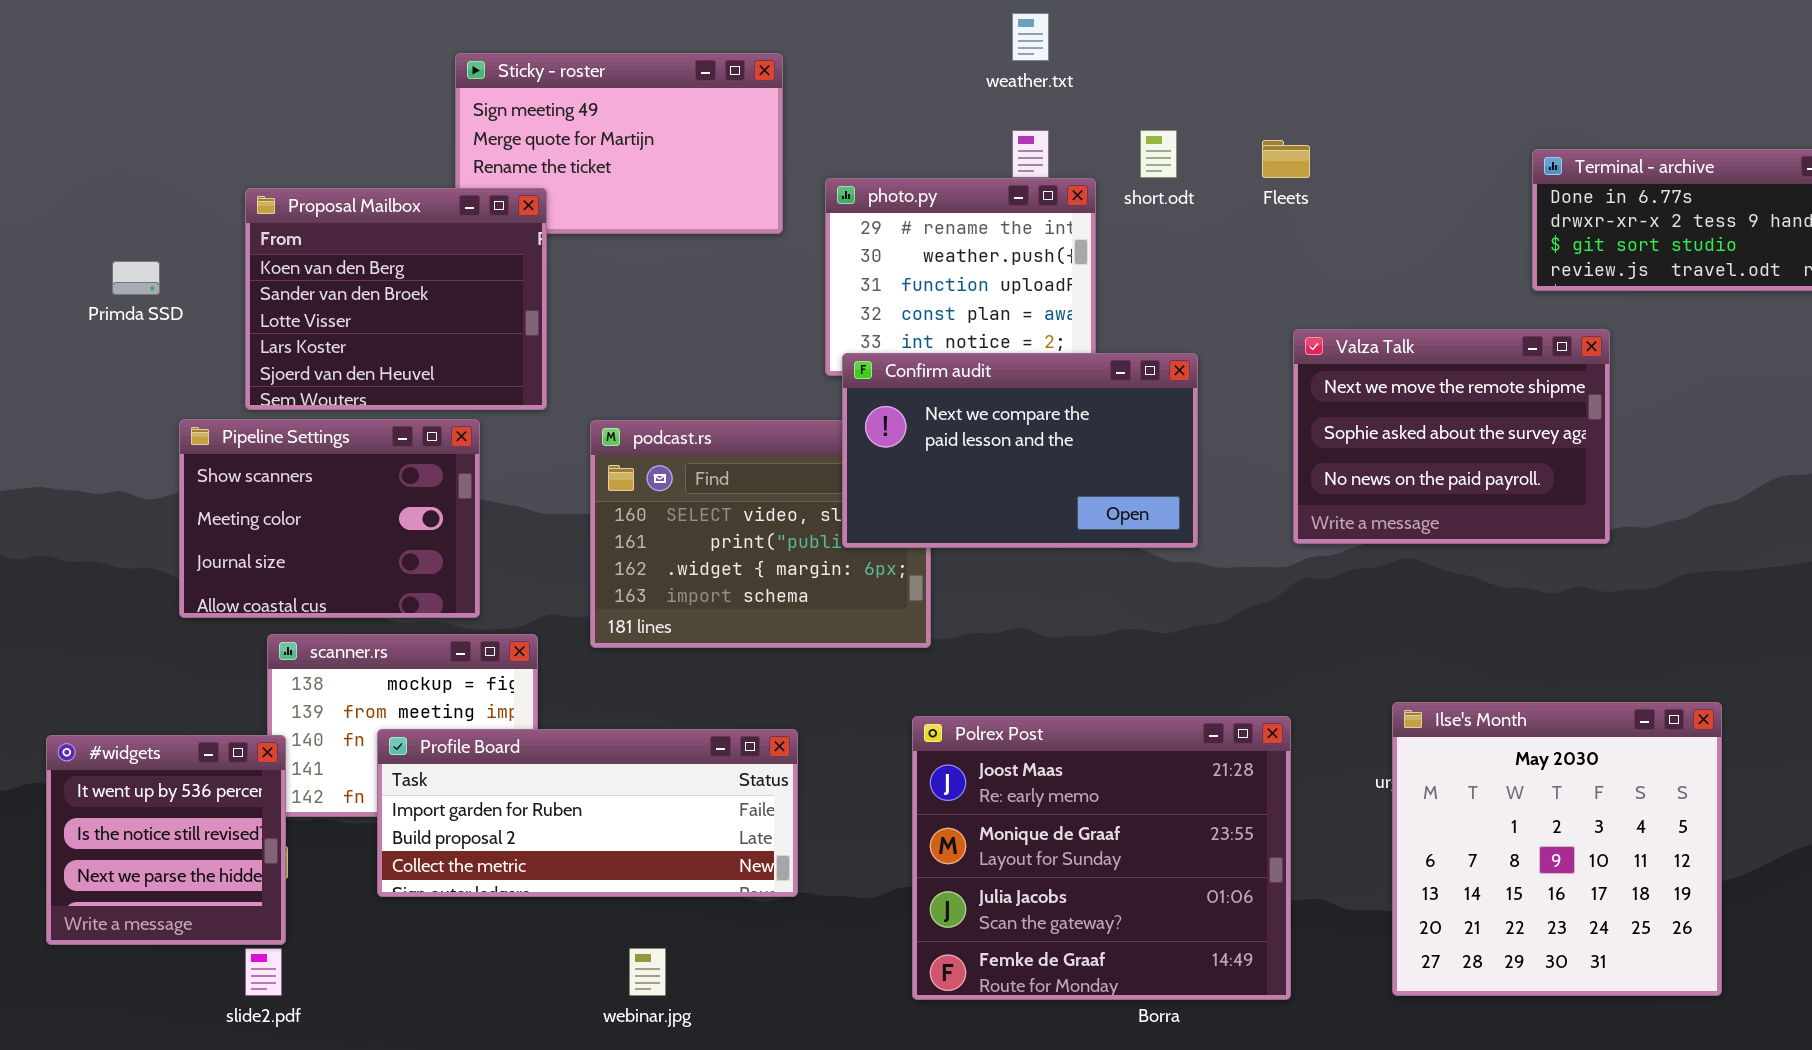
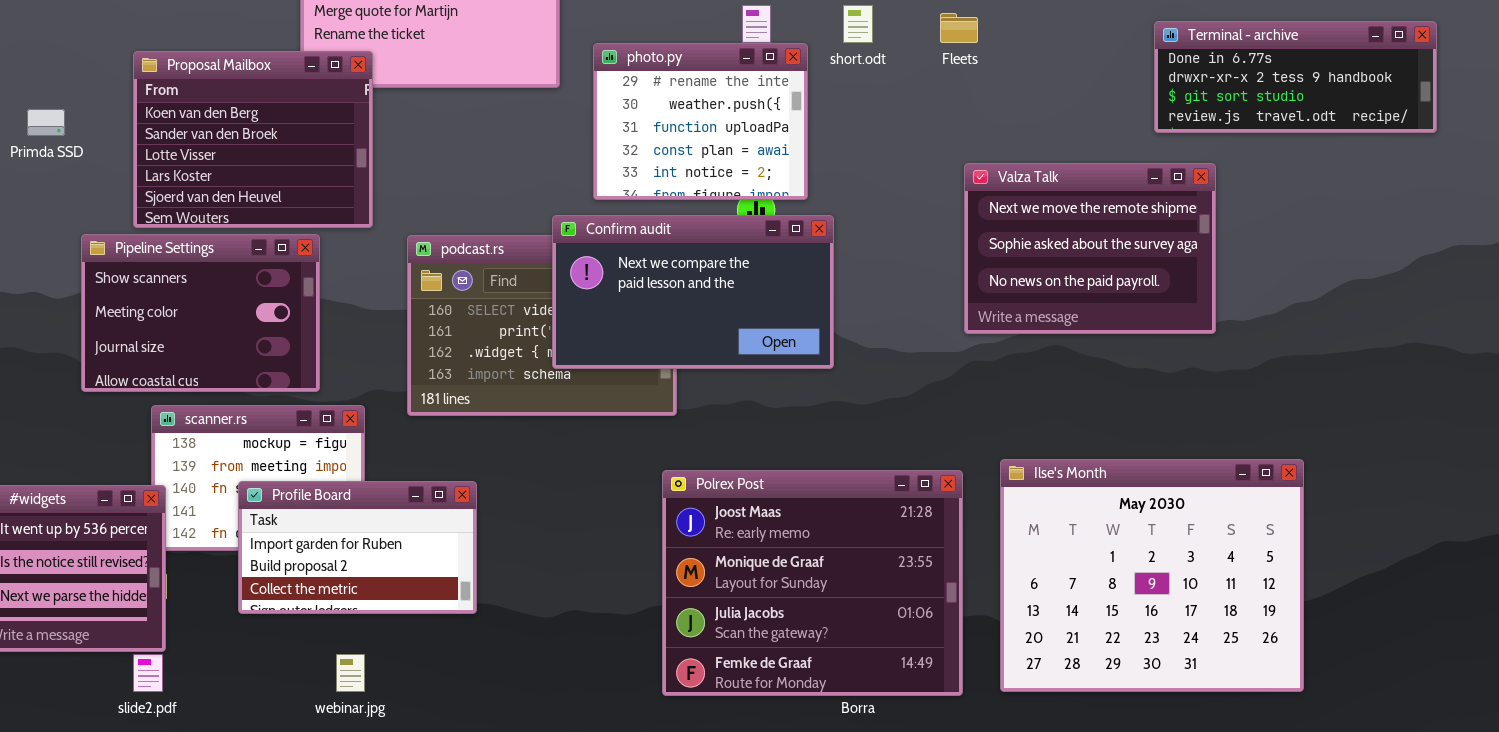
Confirm audit: [842,353,1198,548] -> [552,215,834,369], moved
Ilse's Month: [1392,702,1722,996] -> [1000,459,1304,692], resized
Profile Board: [377,729,798,897] -> [238,481,477,614], resized
webinar.jpg: [629,948,666,996] -> [336,654,365,692], moved

